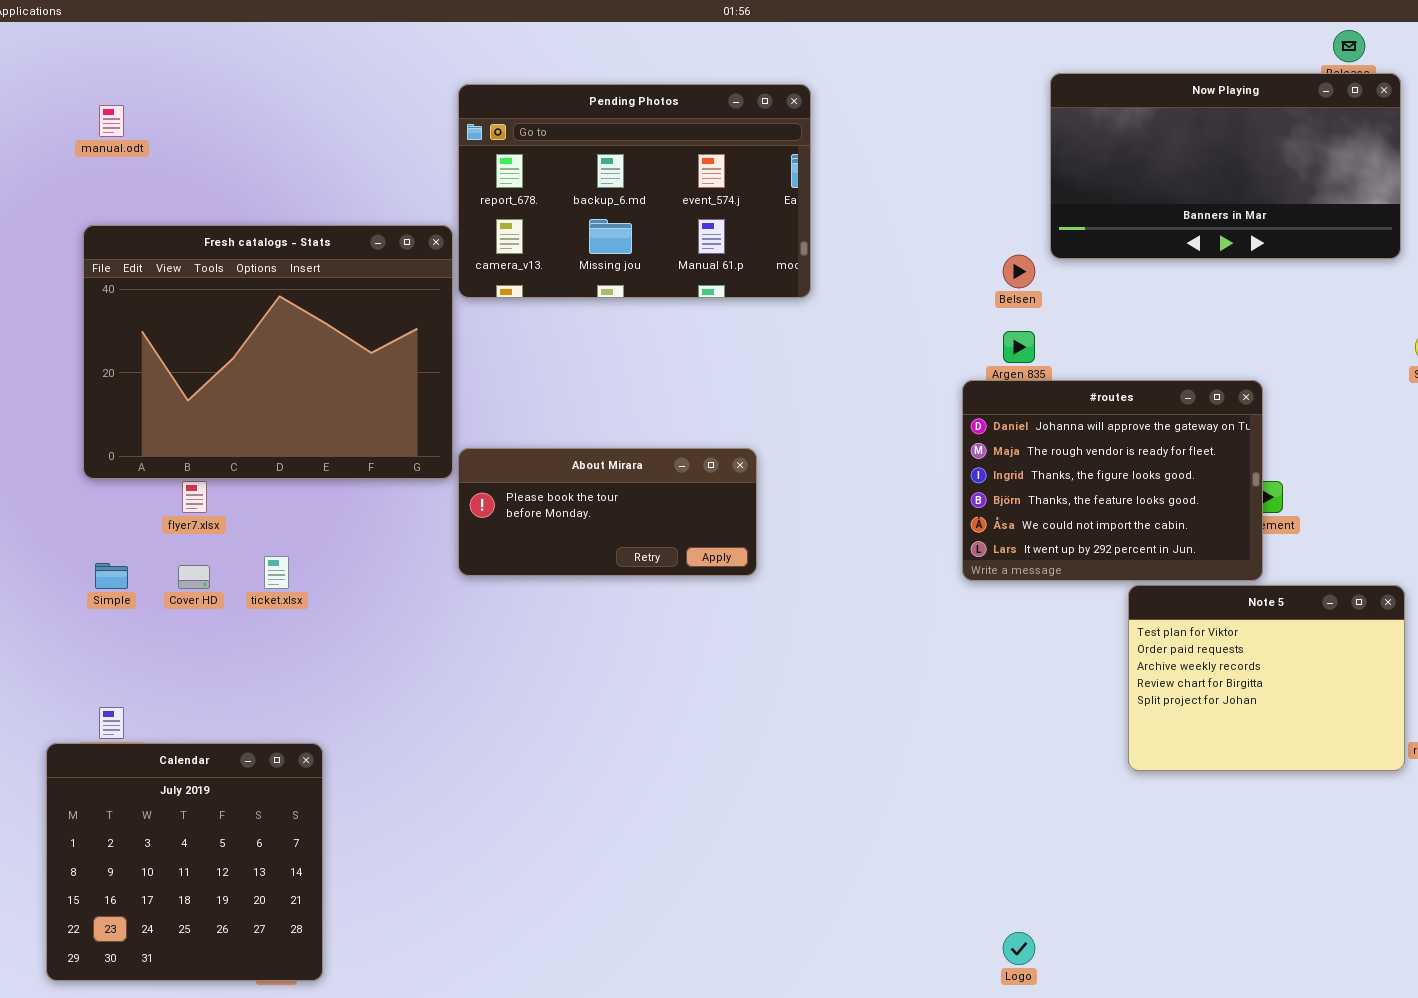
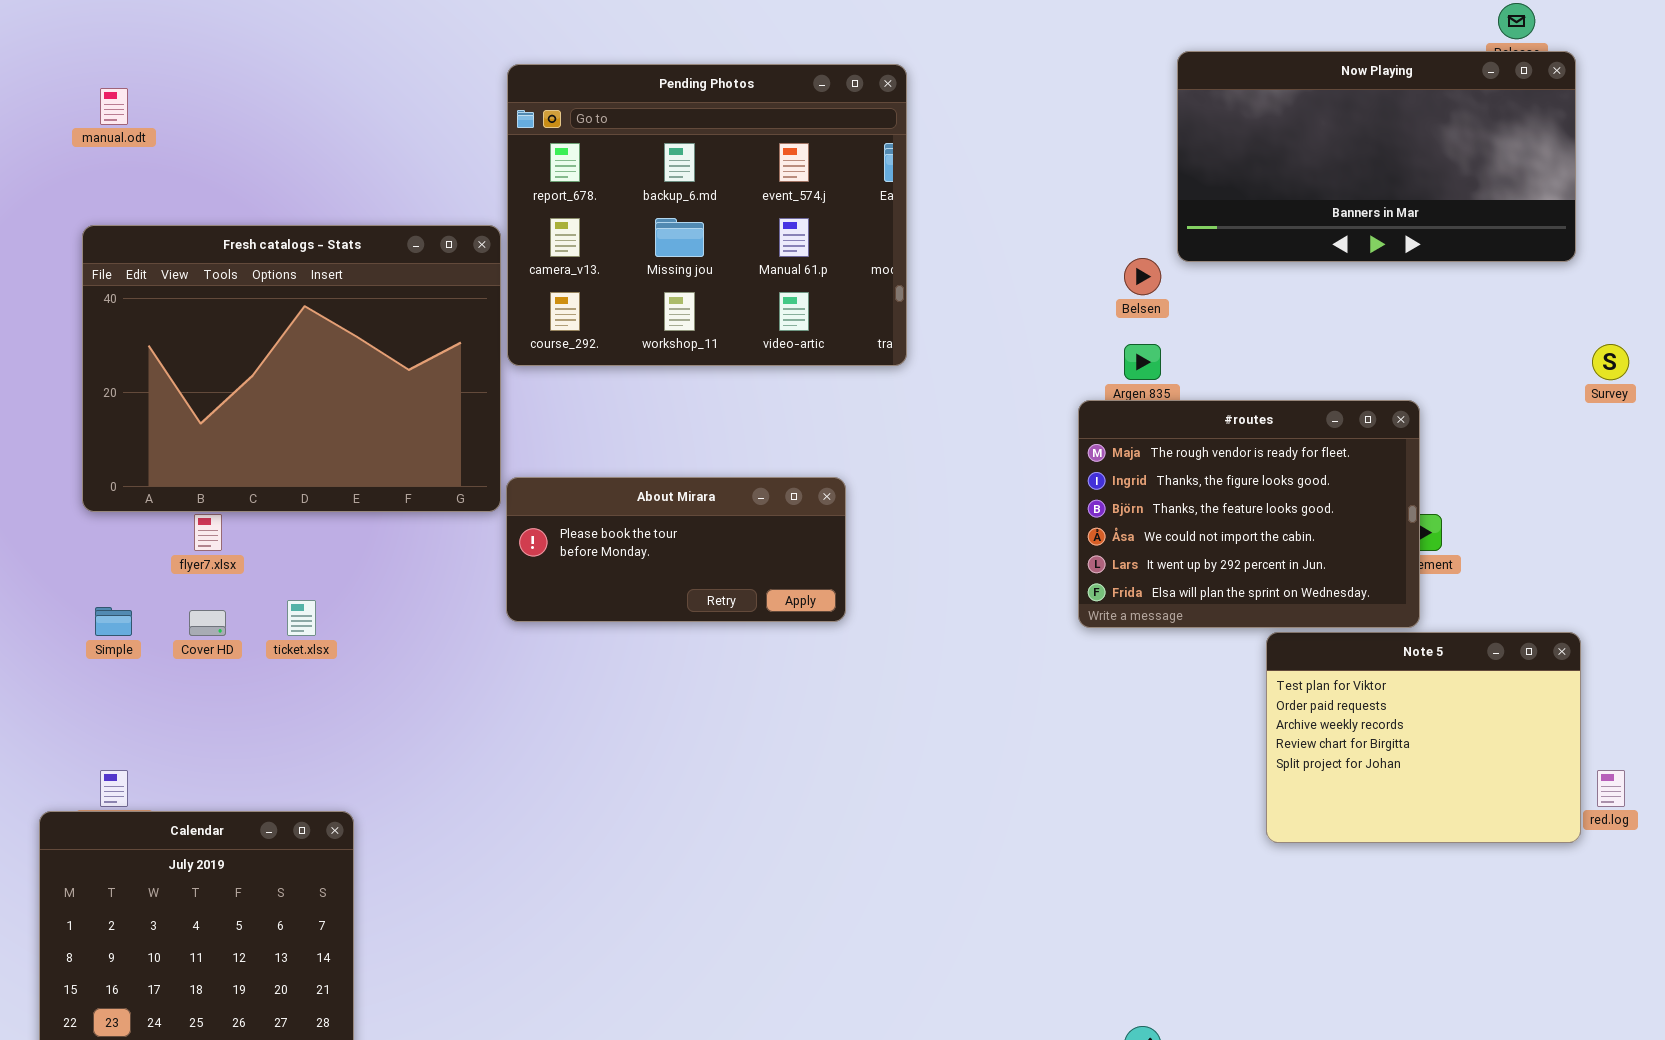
Pending Photos: [458,84,811,298] -> [507,64,907,366], resized
#routes: [962,380,1263,581] -> [1078,400,1420,628], scrolled down 1 row

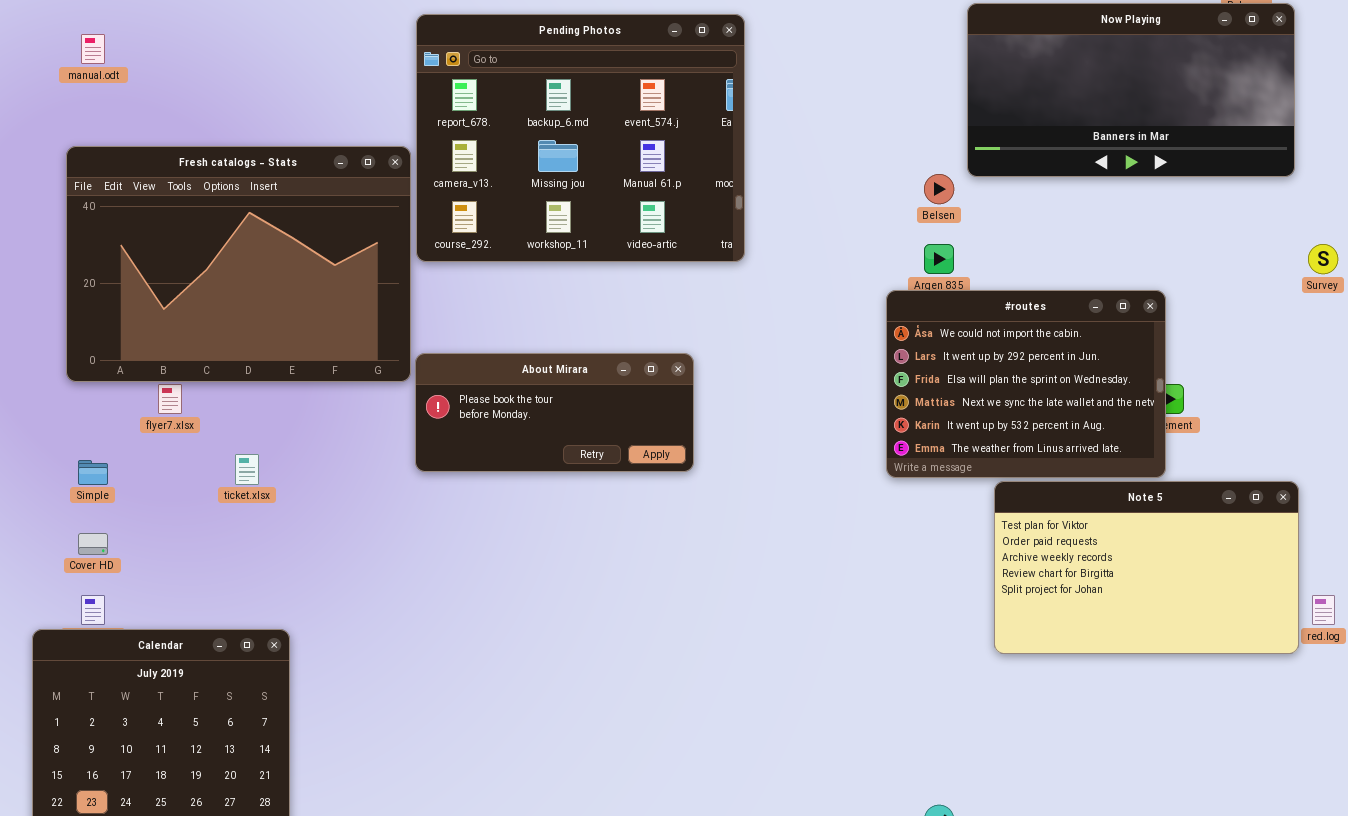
#routes: [1078,400,1420,628] -> [886,290,1166,478], scrolled down 3 rows
Cover HD: [189,610,226,636] -> [78,533,108,555], moved
Note 5: [1266,632,1581,843] -> [994,481,1299,654], resized

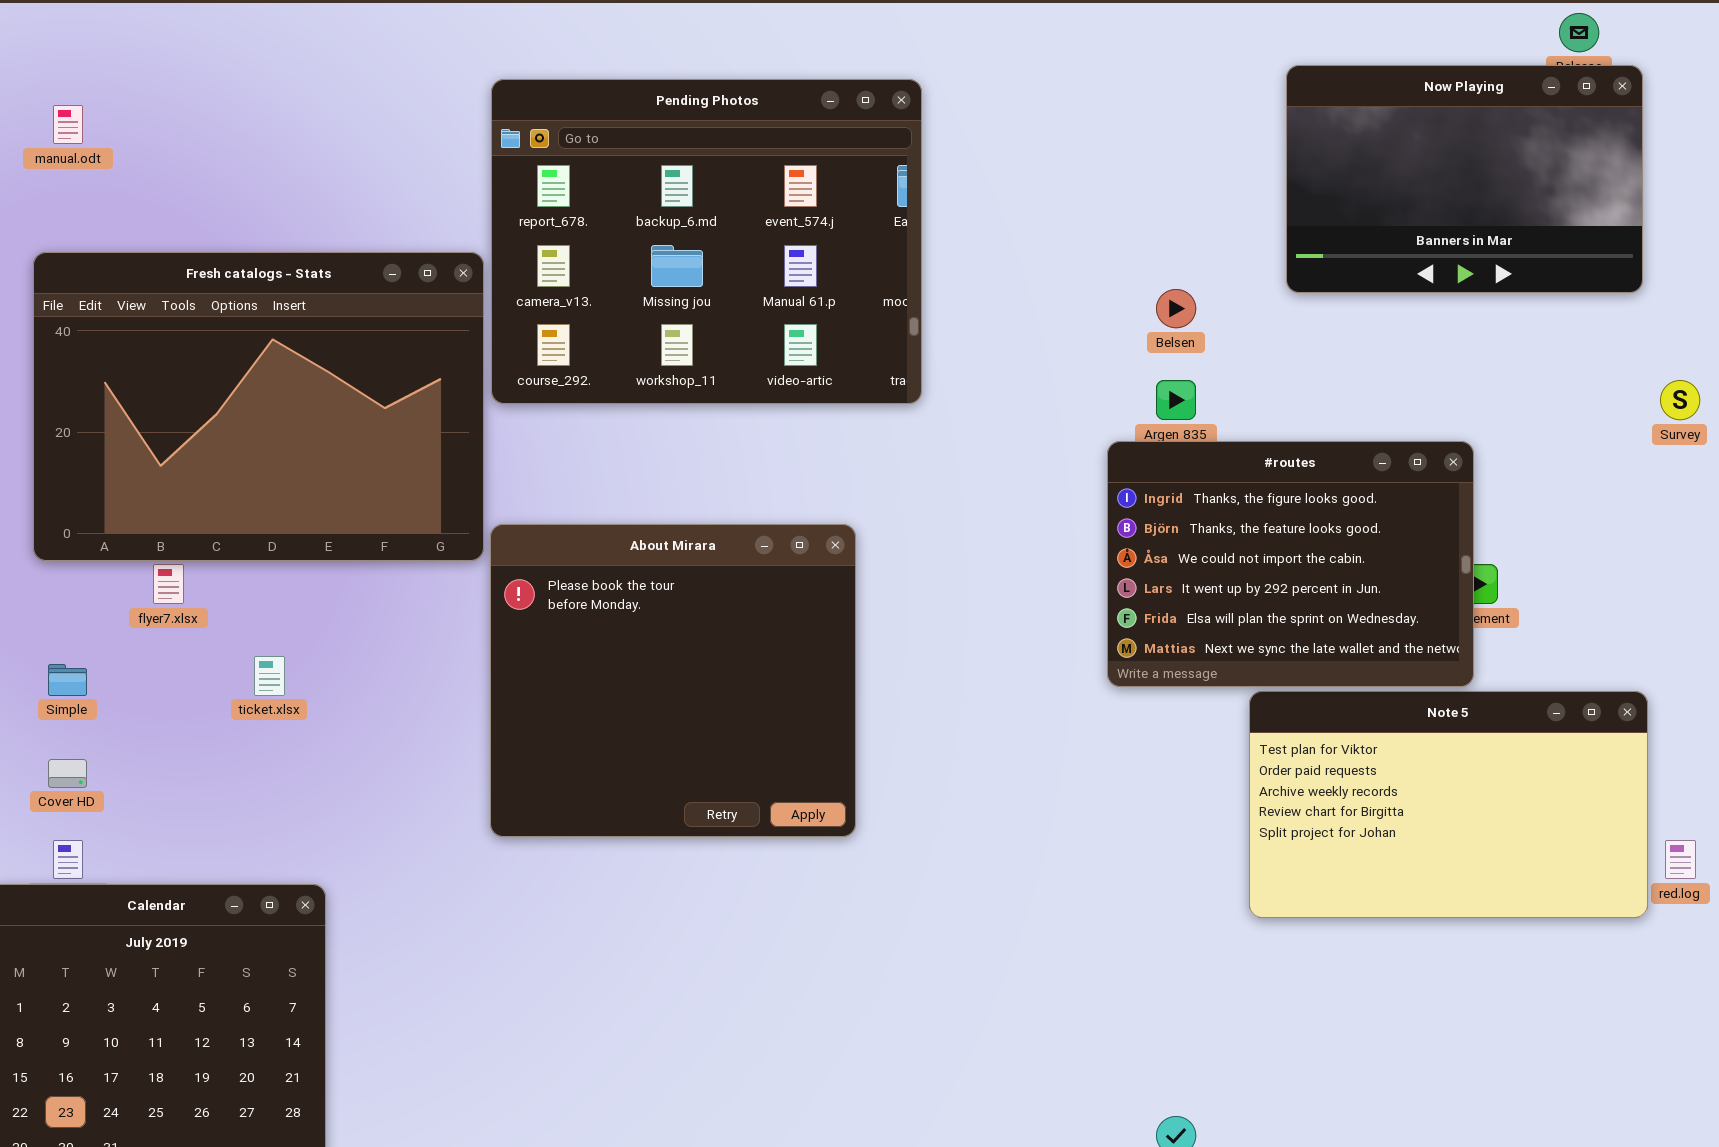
Now Playing: [967,3,1295,177] -> [1286,65,1643,293], resized
#routes: [886,290,1166,478] -> [1107,441,1474,687], scrolled up 2 rows
About Mirara: [415,353,694,472] -> [490,524,856,837], resized

